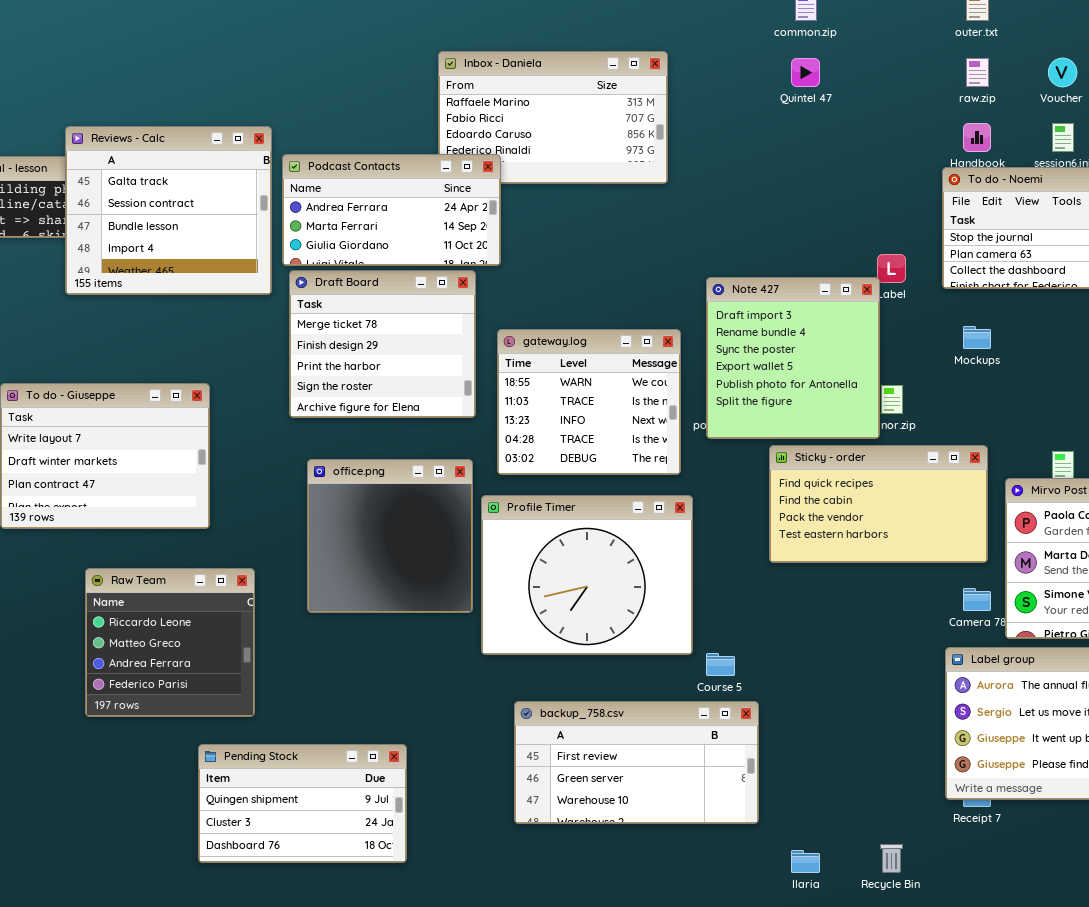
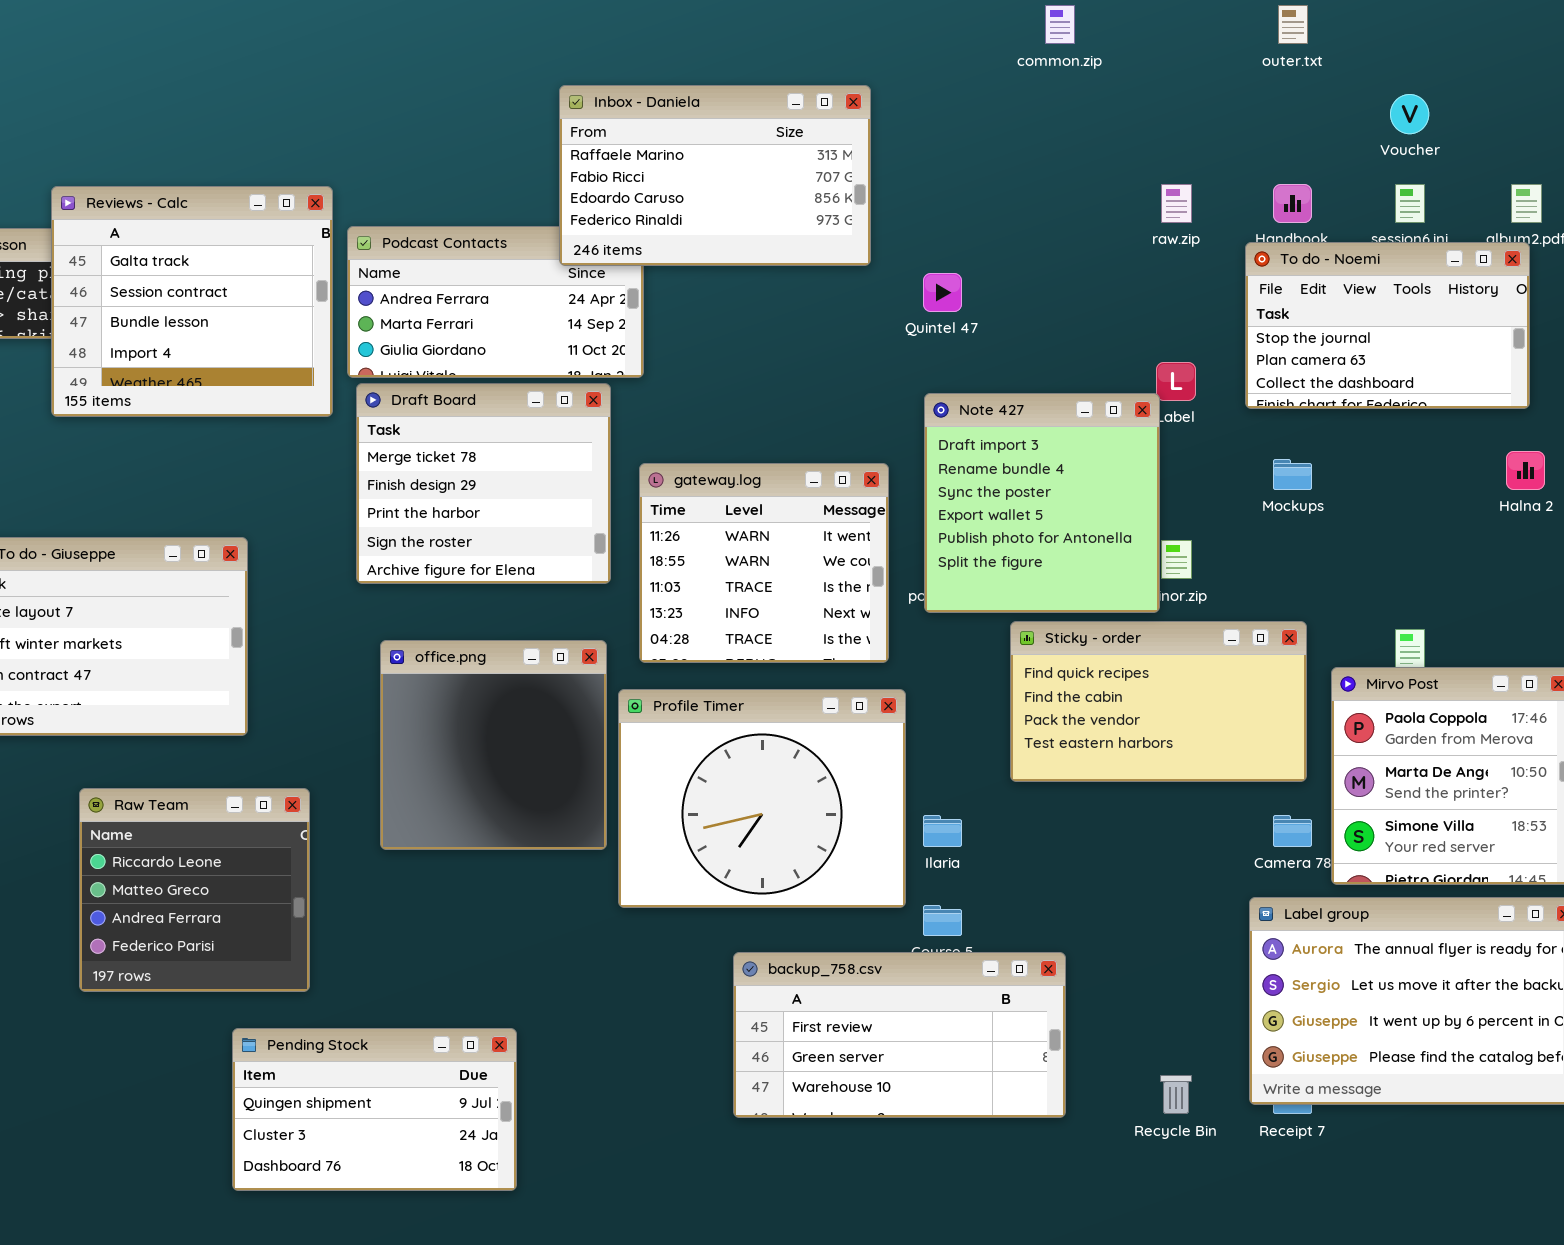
Inbox - Daniela: [438,51,668,184] -> [559,85,871,266], raised
Quintel 47: [791,58,820,87] -> [923,273,962,312], moved
raw.zip: [966,58,989,87] -> [1161,184,1192,223], moved
gateway.log: [497,329,681,475] -> [639,463,889,663], scrolled up 1 row
backup_758.csv: [514,701,759,824] -> [733,952,1066,1118], moved
Recycle Bin: [880,844,903,873] -> [1160,1075,1192,1114], moved
Ilaria: [791,850,820,873] -> [923,815,962,847], moved

